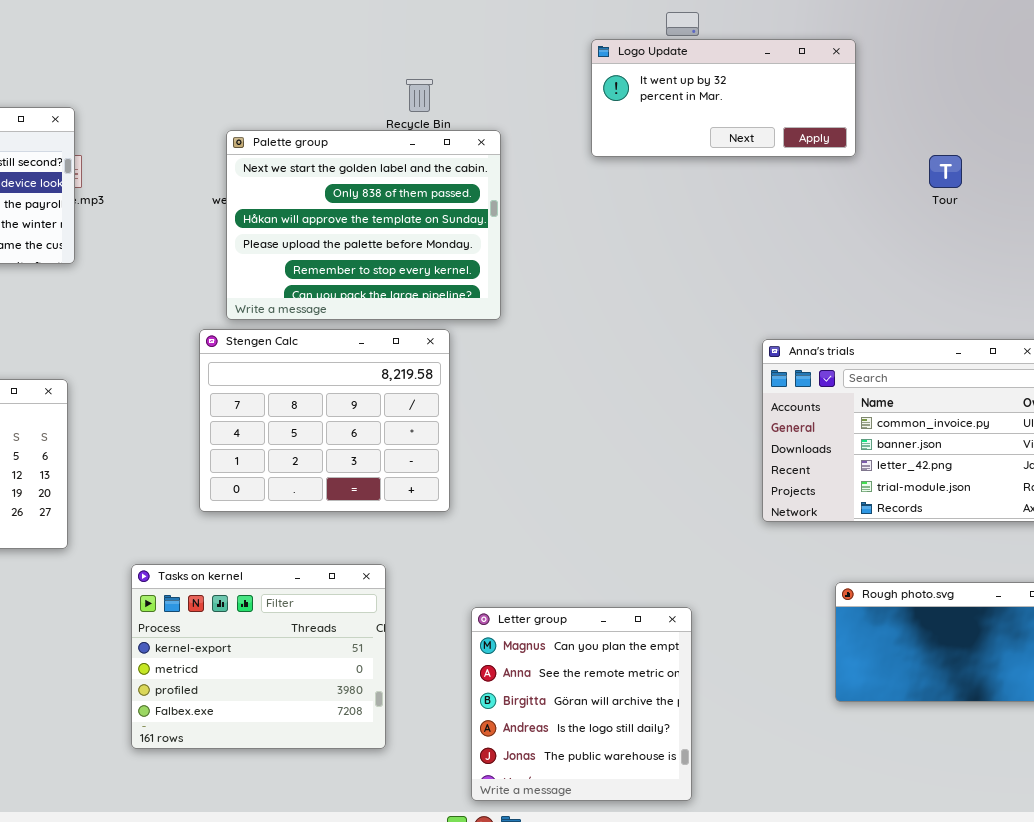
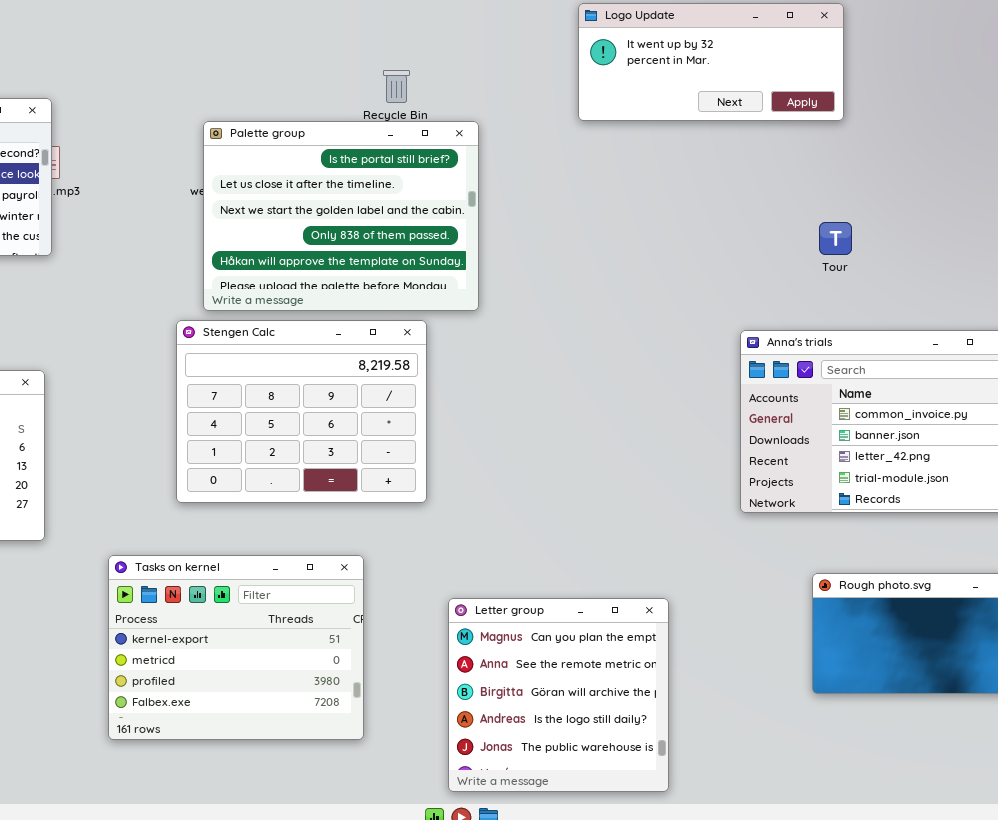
Logo Update: [591,39,856,157] -> [578,3,844,121], moved
Palette group: [226,130,501,320] -> [203,121,479,311], scrolled up 2 rows
Tour: [929,155,962,188] -> [819,222,852,255], moved

